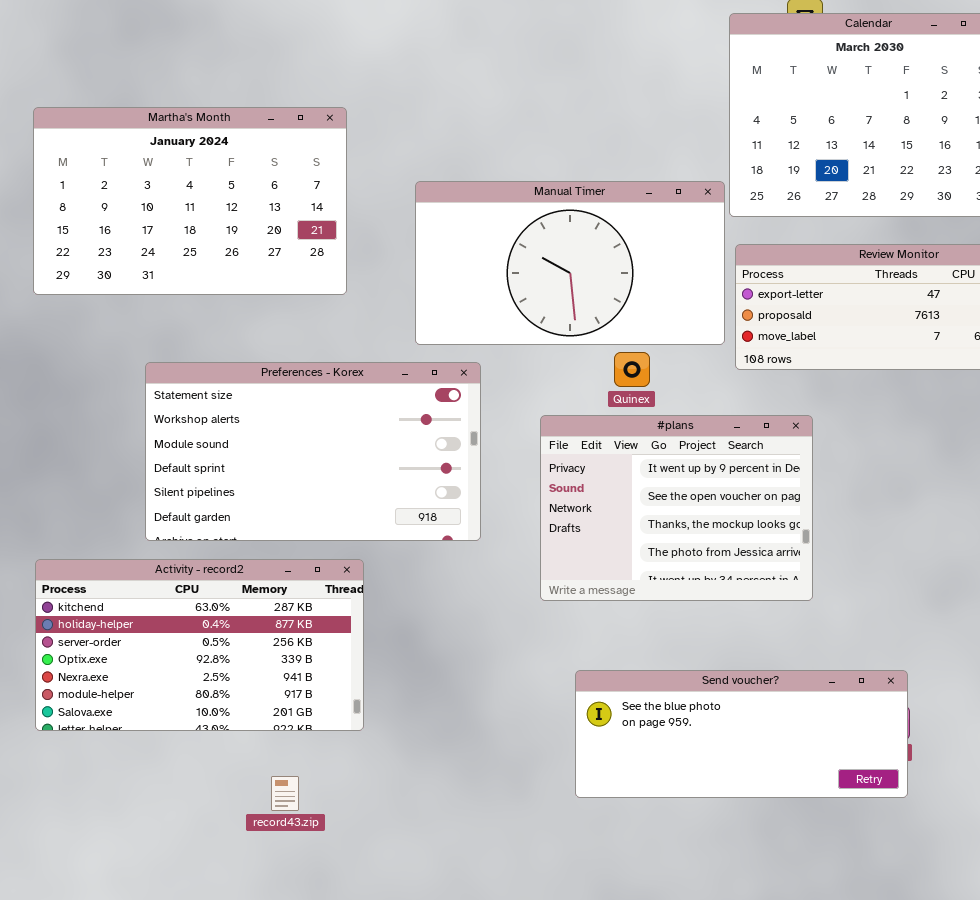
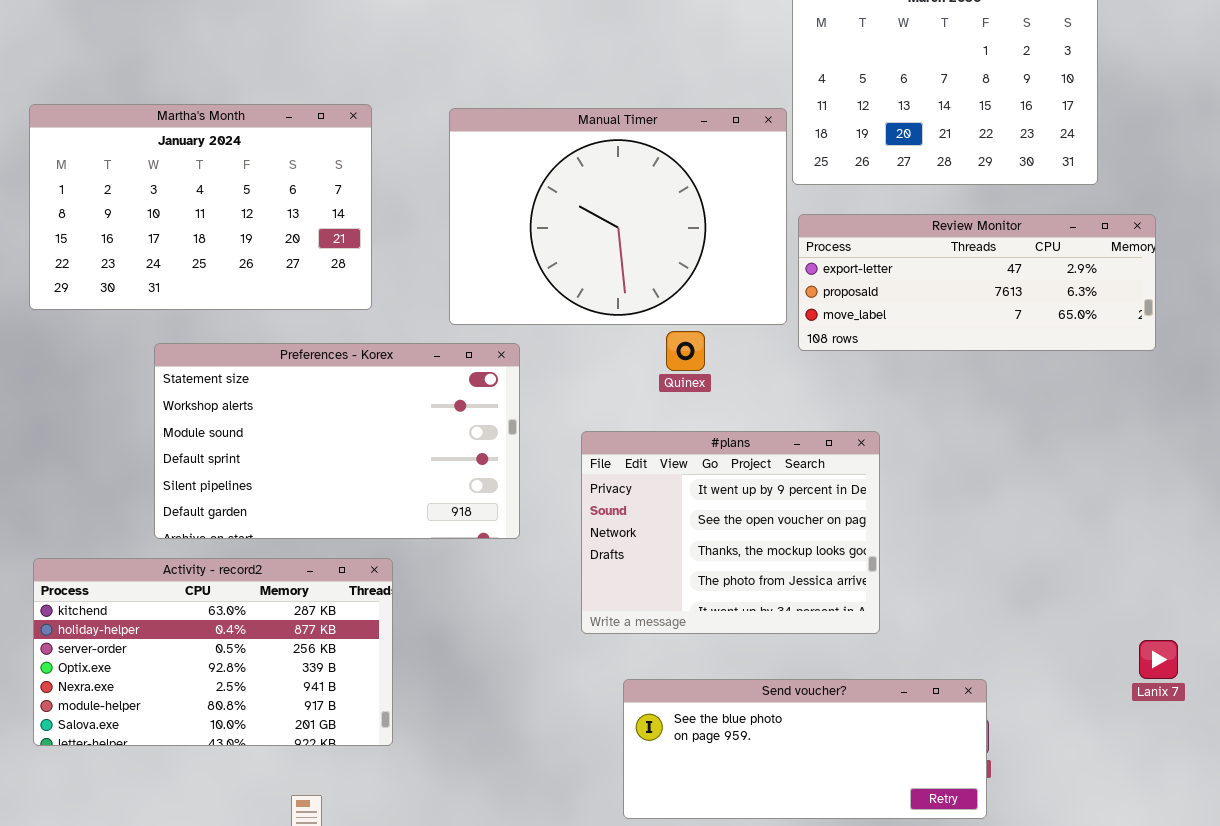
Martha's Month: [33,107,347,295] -> [29,104,372,310], moved
Manual Timer: [415,181,725,345] -> [449,108,787,325], resized
#plans: [540,415,813,601] -> [581,431,880,634], moved

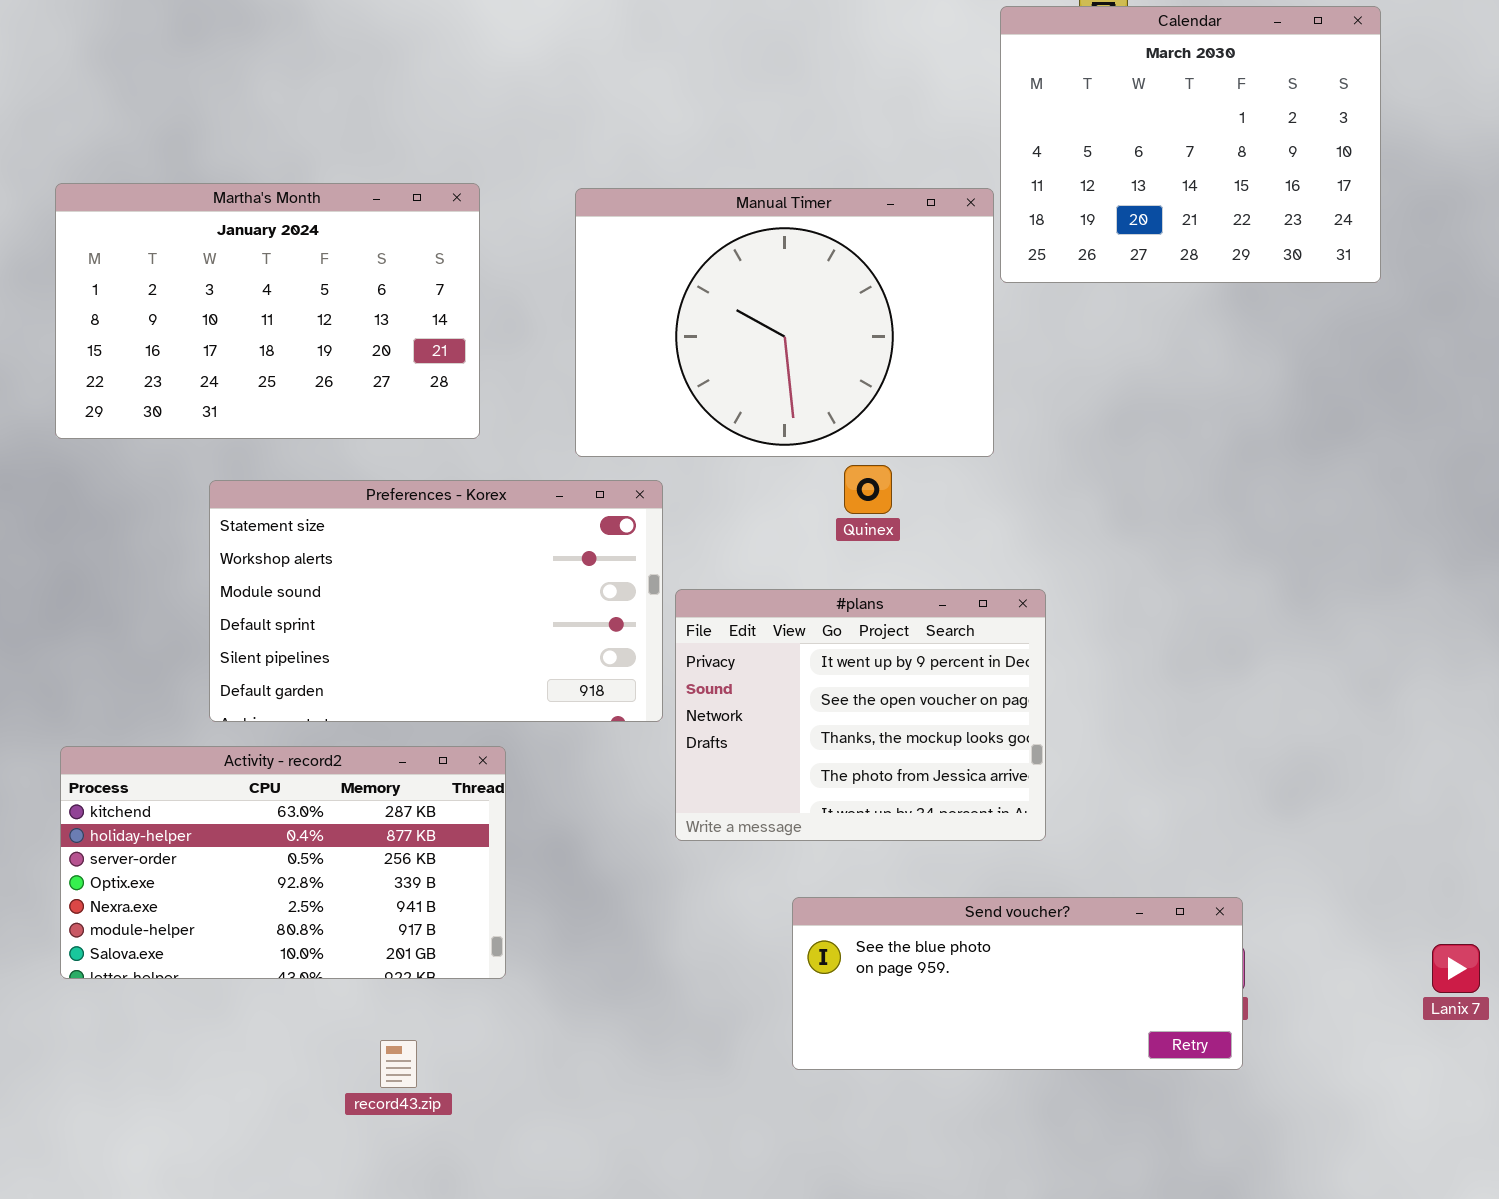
Review Monitor: [798,214,1156,351] -> none, closed
#plans: [581,431,880,634] -> [675,589,1046,841], moved
Lanix 7: [1139,640,1178,679] -> [1432,944,1480,993], moved

